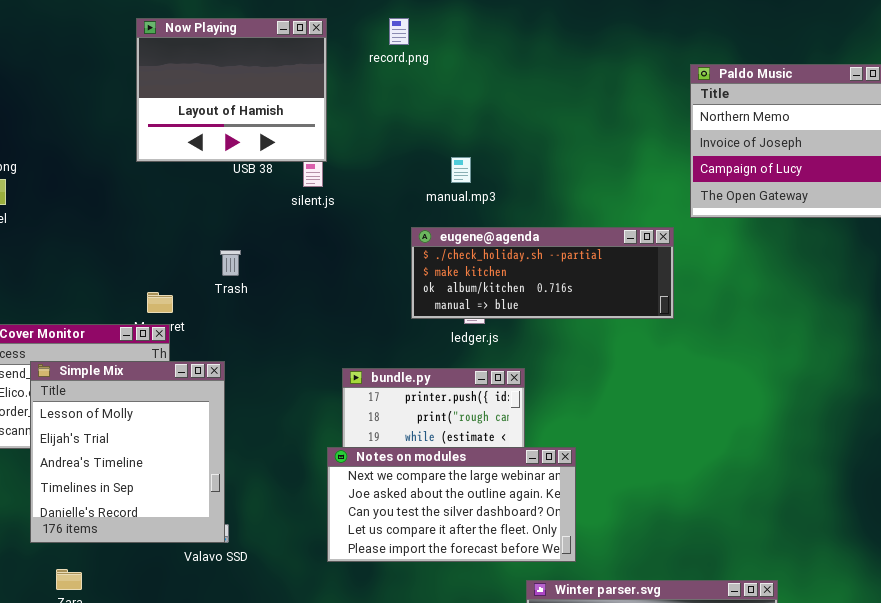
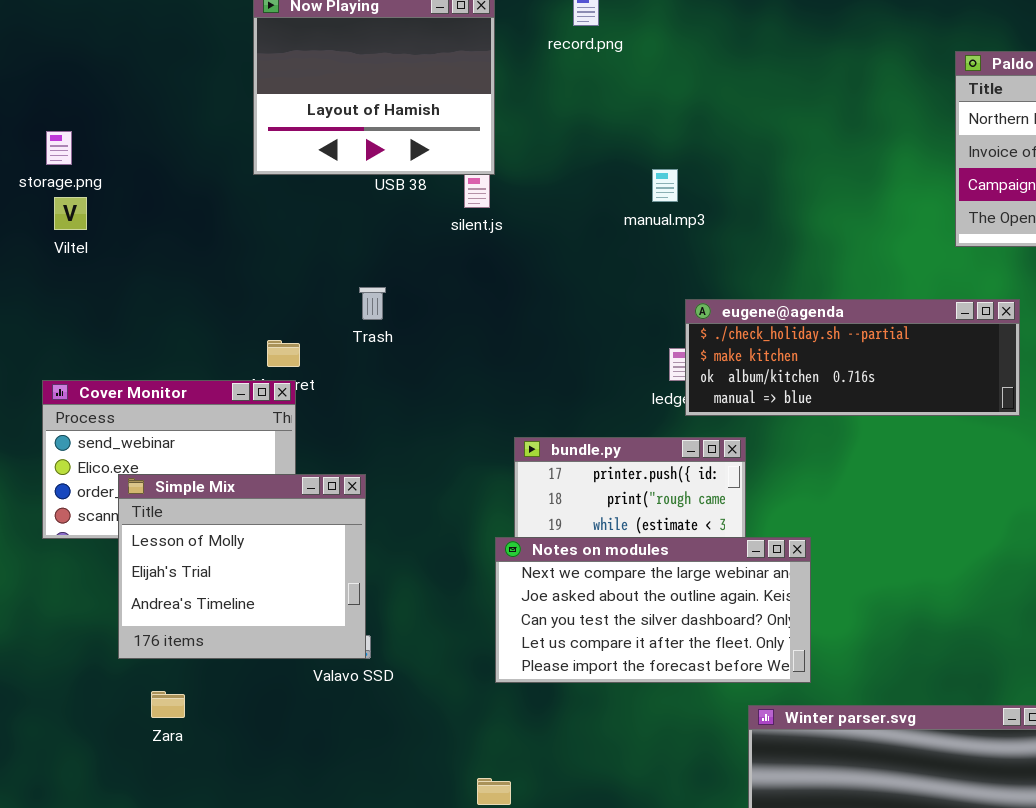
eugene@agenda: [411,227,674,319] -> [685,299,1020,416], moved
Simple Mix: [30,361,225,543] -> [118,474,366,659], resized

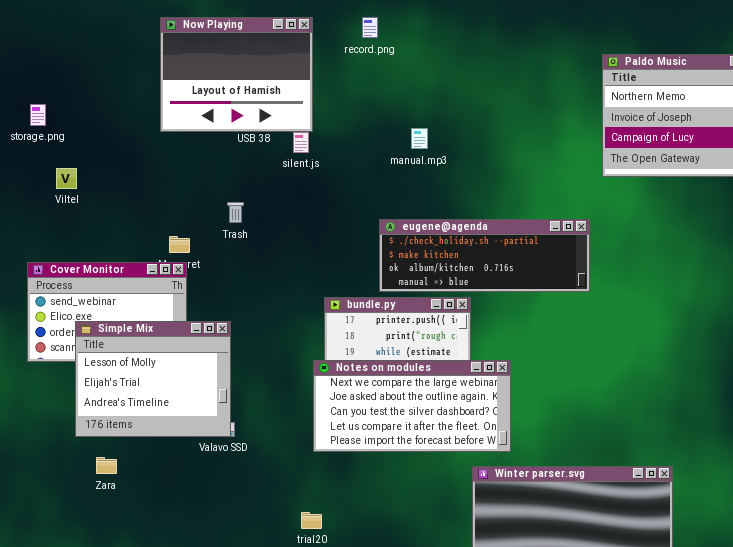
Viltel: [54,197,87,230] -> [56,168,77,189], moved
eugene@agenda: [685,299,1020,416] -> [379,219,590,292], moved

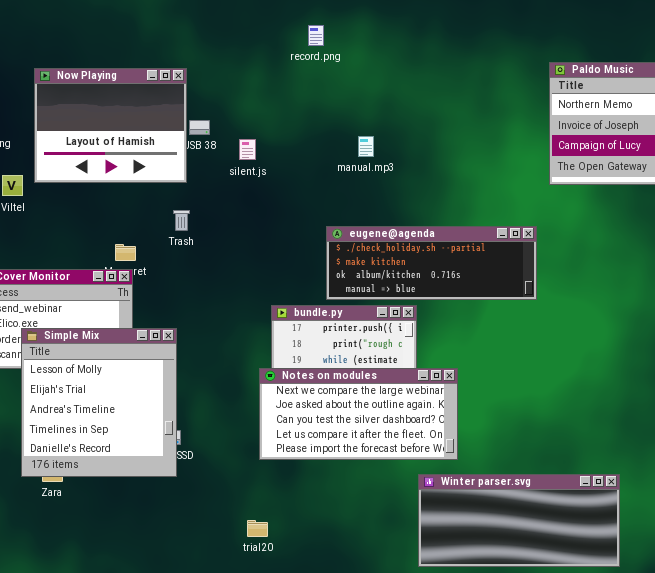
Now Playing: [160,17,313,132] -> [34,68,187,183], moved
Simple Mix: [75,321,231,437] -> [21,328,177,477], resized

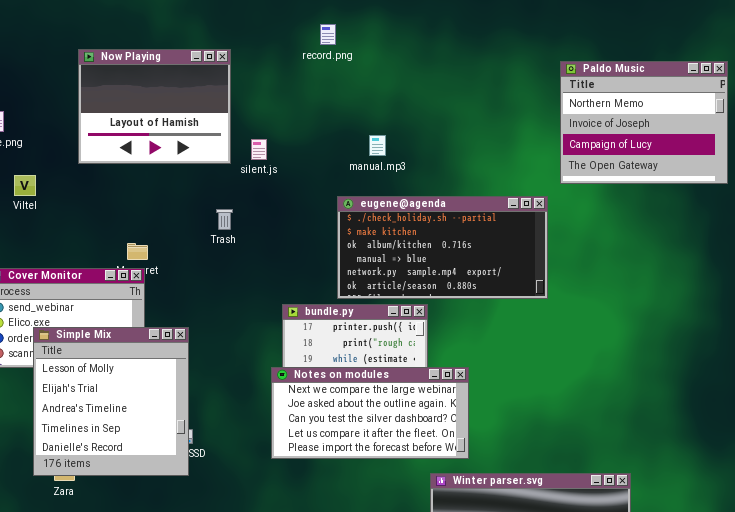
Now Playing: [34,68,187,183] -> [78,49,231,164], moved
Trash: [173,210,190,231] -> [216,209,233,230], moved
eugene@agenda: [326,226,537,300] -> [337,196,548,299], resized

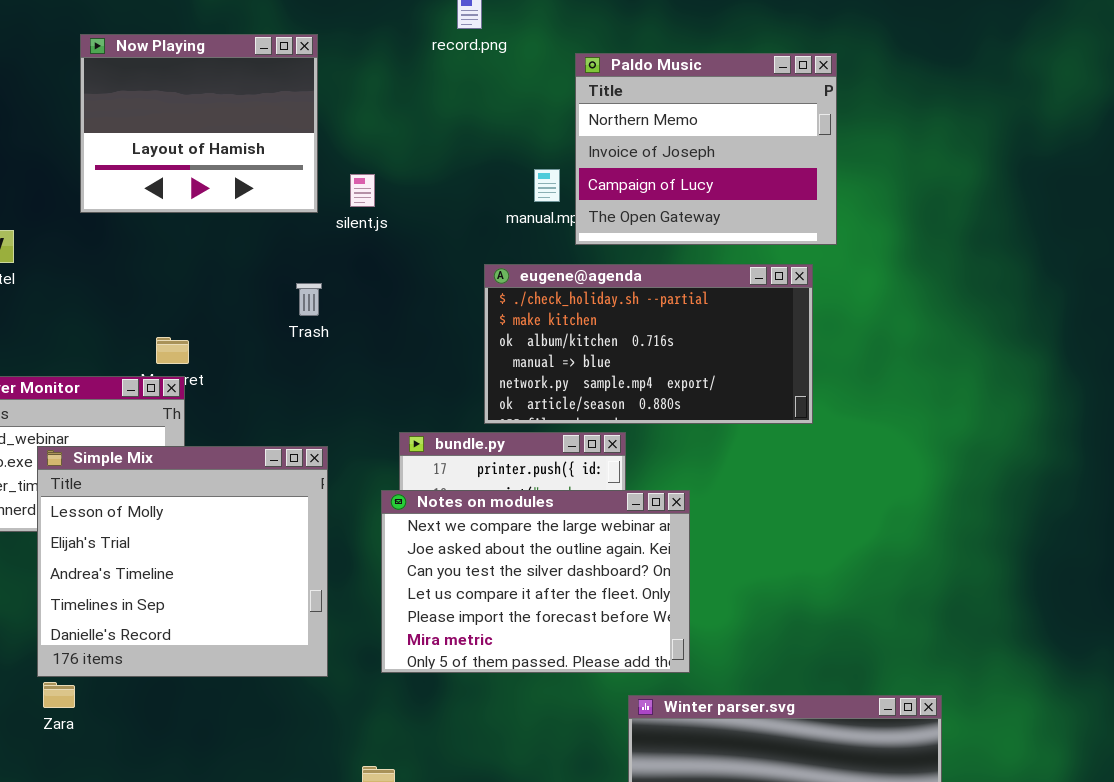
Paldo Music: [560,61,728,184] -> [575,53,837,245], moved
Simple Mix: [33,327,189,476] -> [37,446,328,677], moved, resized
Notes on modules: [271,367,469,459] -> [381,490,690,673], resized

